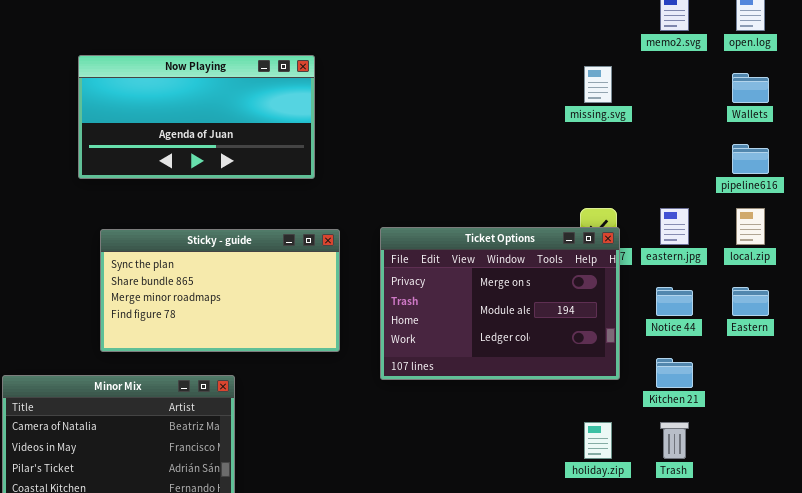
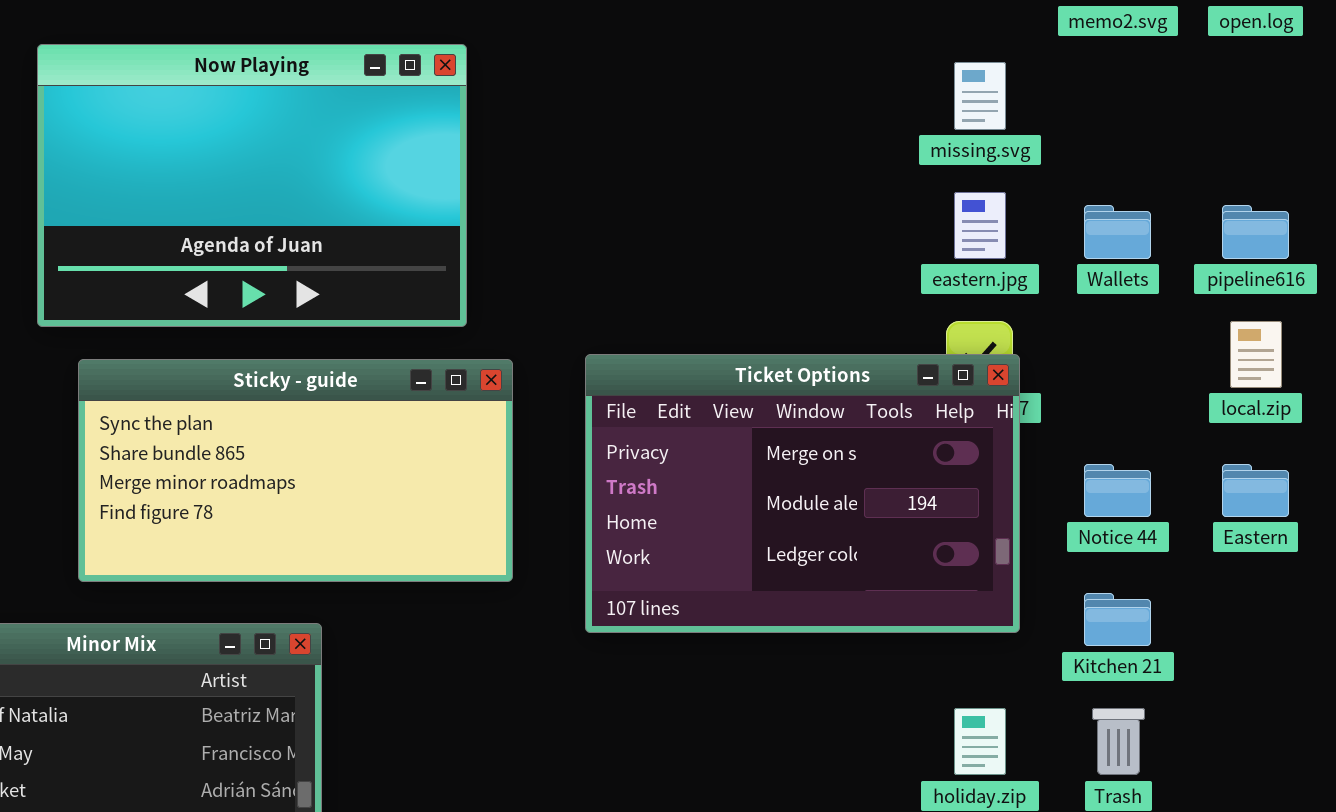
Now Playing: [78,55,315,179] -> [37,44,467,327], resized
Wallets: [732,73,769,103] -> [1084,205,1151,259], moved
eastern.jpg: [660,208,689,245] -> [954,192,1006,259], moved

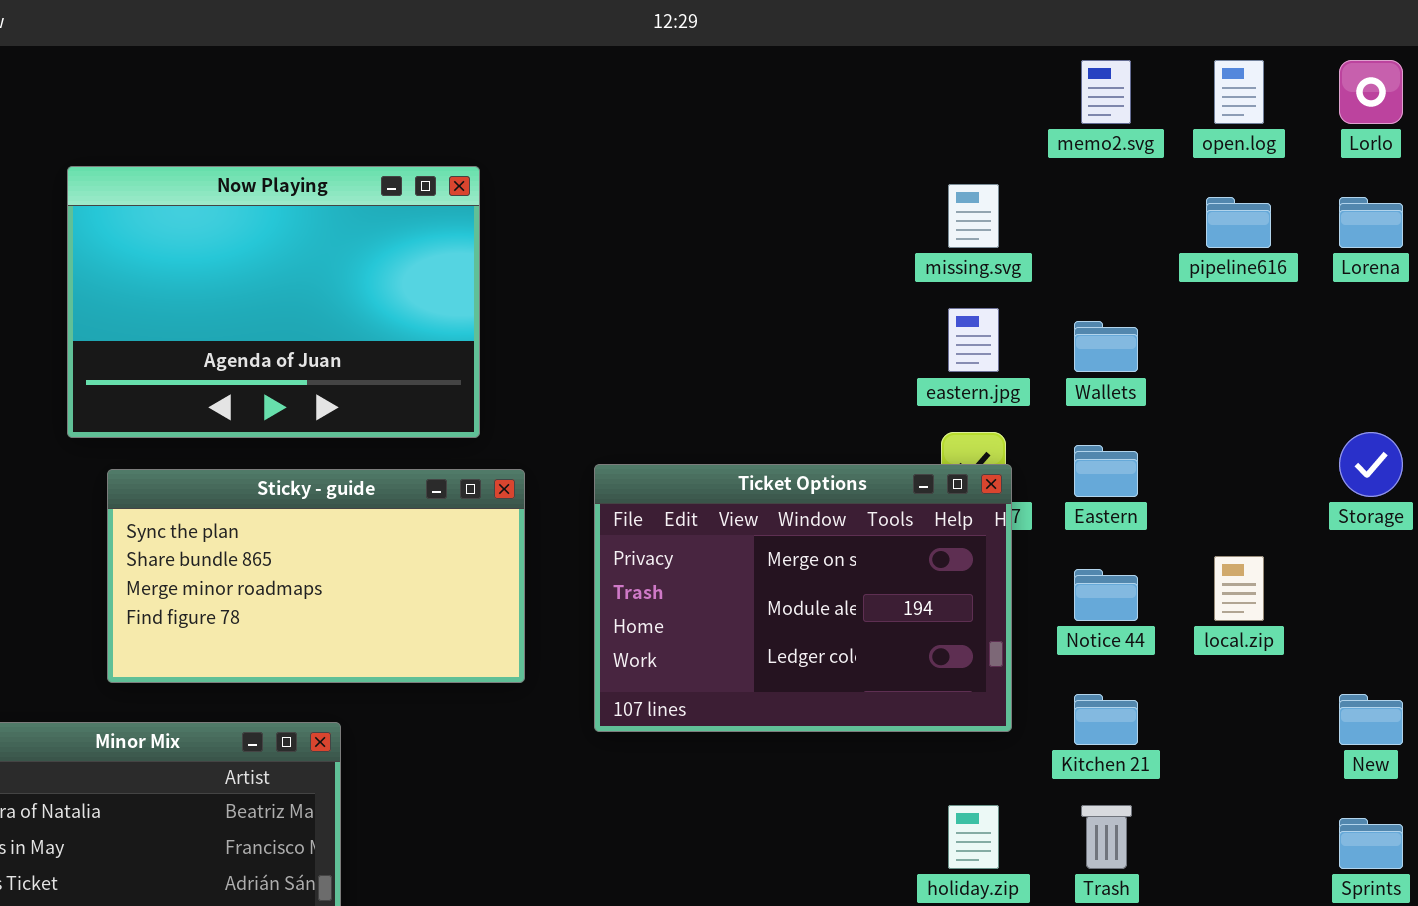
pipeline616: [1222,205,1289,259] -> [1206,197,1271,248], moved
local.zip: [1230,321,1282,388] -> [1214,556,1264,621], moved
Eastern: [1222,464,1289,517] -> [1074,445,1138,497], moved

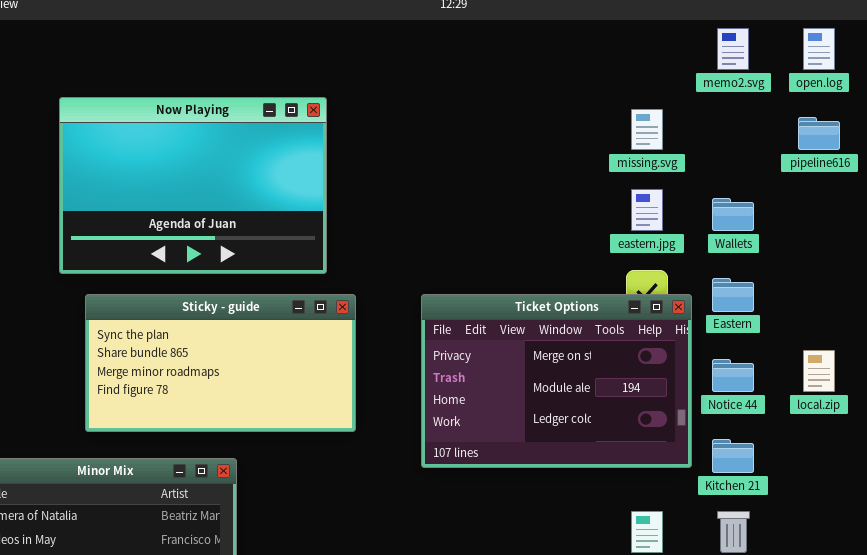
Ticket Options: [594,464,1012,732] -> [421,294,692,468], moved

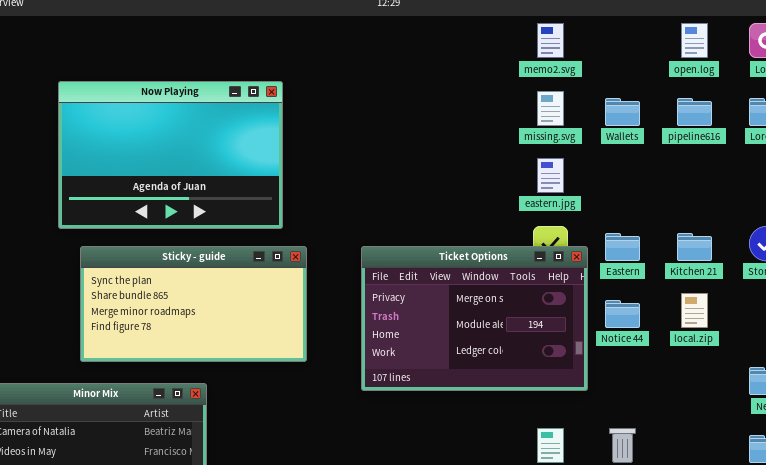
memo2.svg: [717,28,749,70] -> [537,23,564,58], moved
Wallets: [712,198,754,231] -> [605,98,640,126], moved
Kitchen 21: [712,439,754,473] -> [677,233,712,261], moved

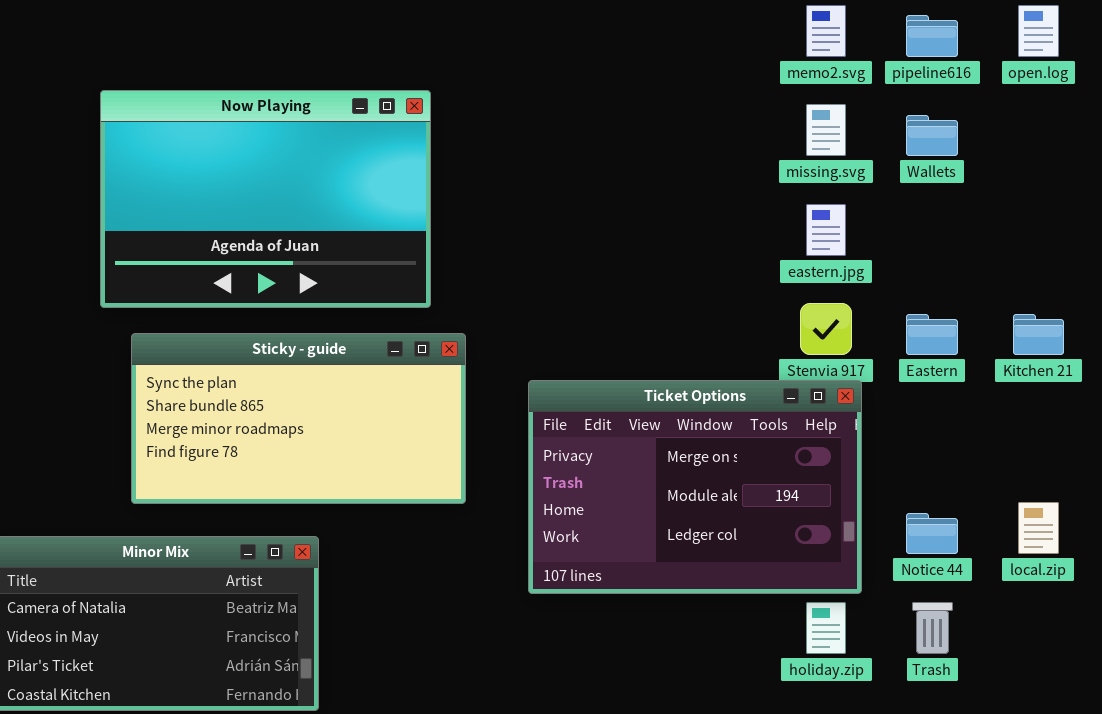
pipeline616: [677,98,712,126] -> [906,15,958,57], moved
Ticket Options: [361,246,588,391] -> [528,380,862,594], moved
local.zip: [681,293,708,328] -> [1018,502,1059,554], moved
Notice 44: [605,300,640,328] -> [906,513,958,554], moved

